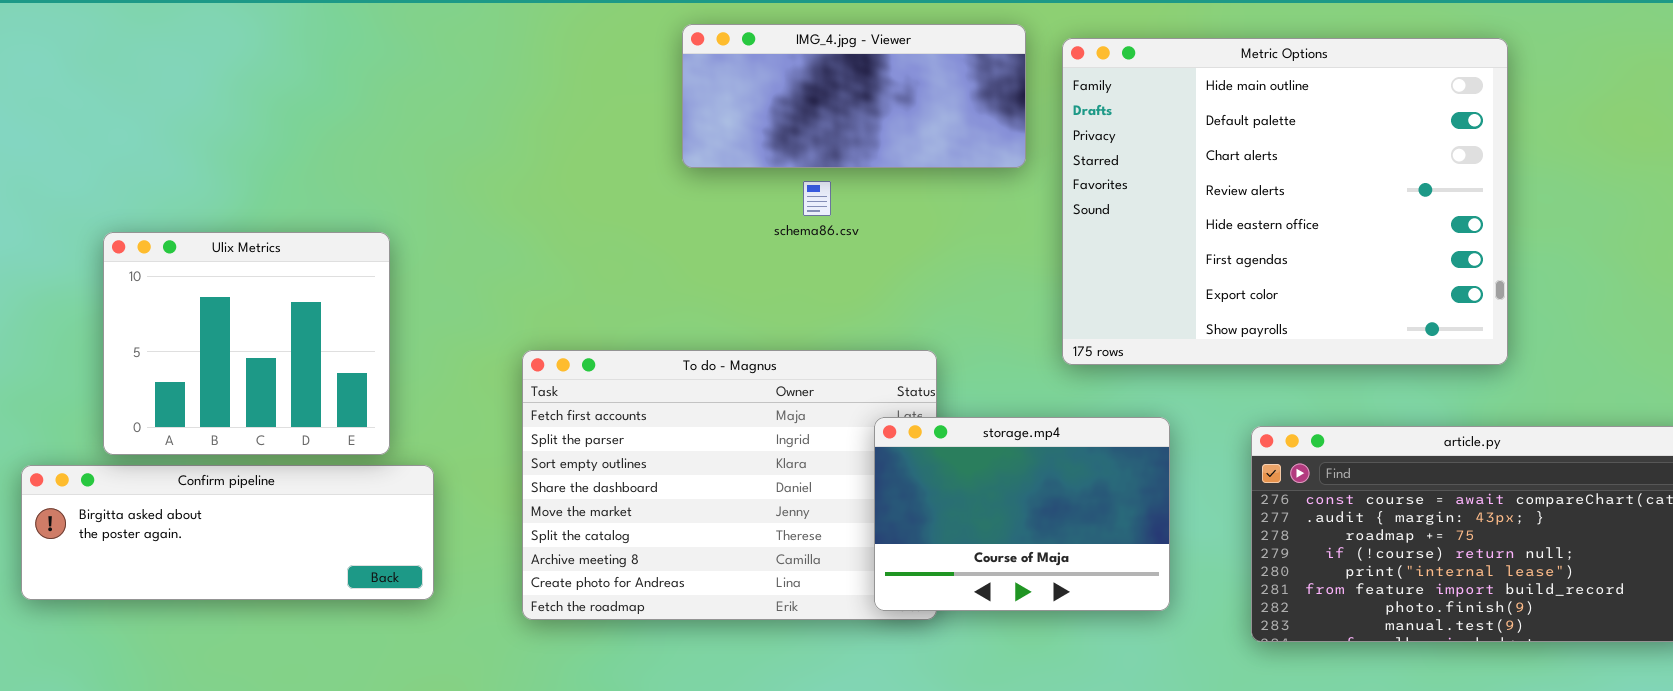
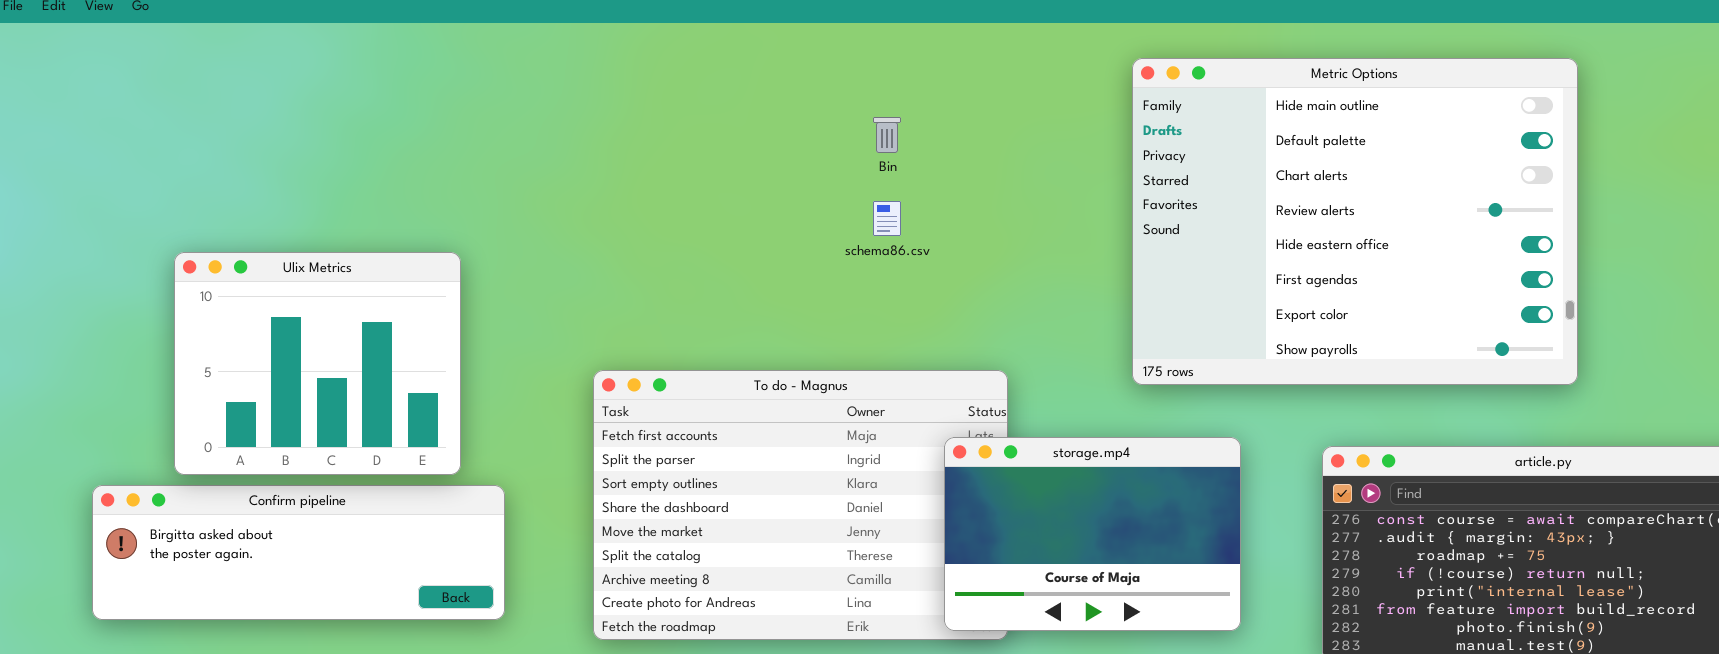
IMG_4.jpg - Viewer: [682,24,1026,168] -> none, closed

